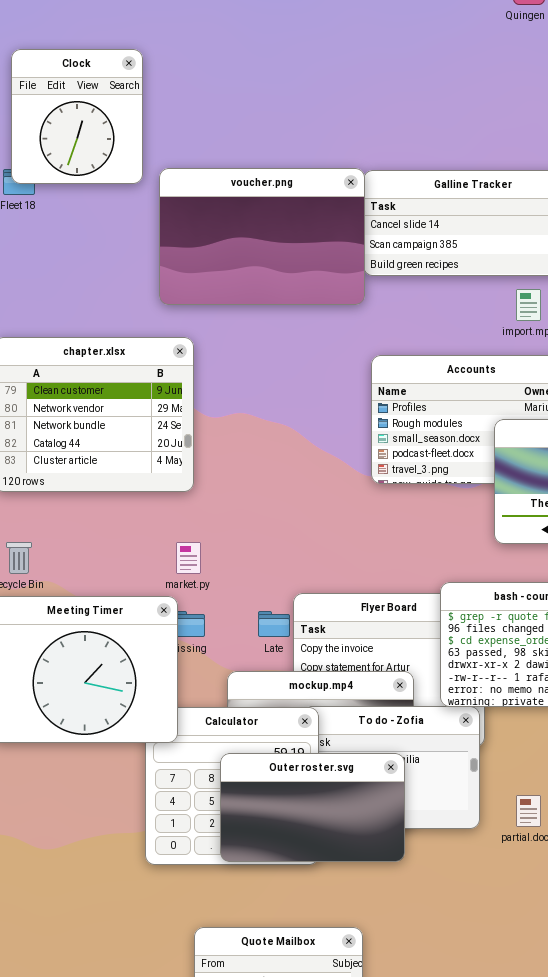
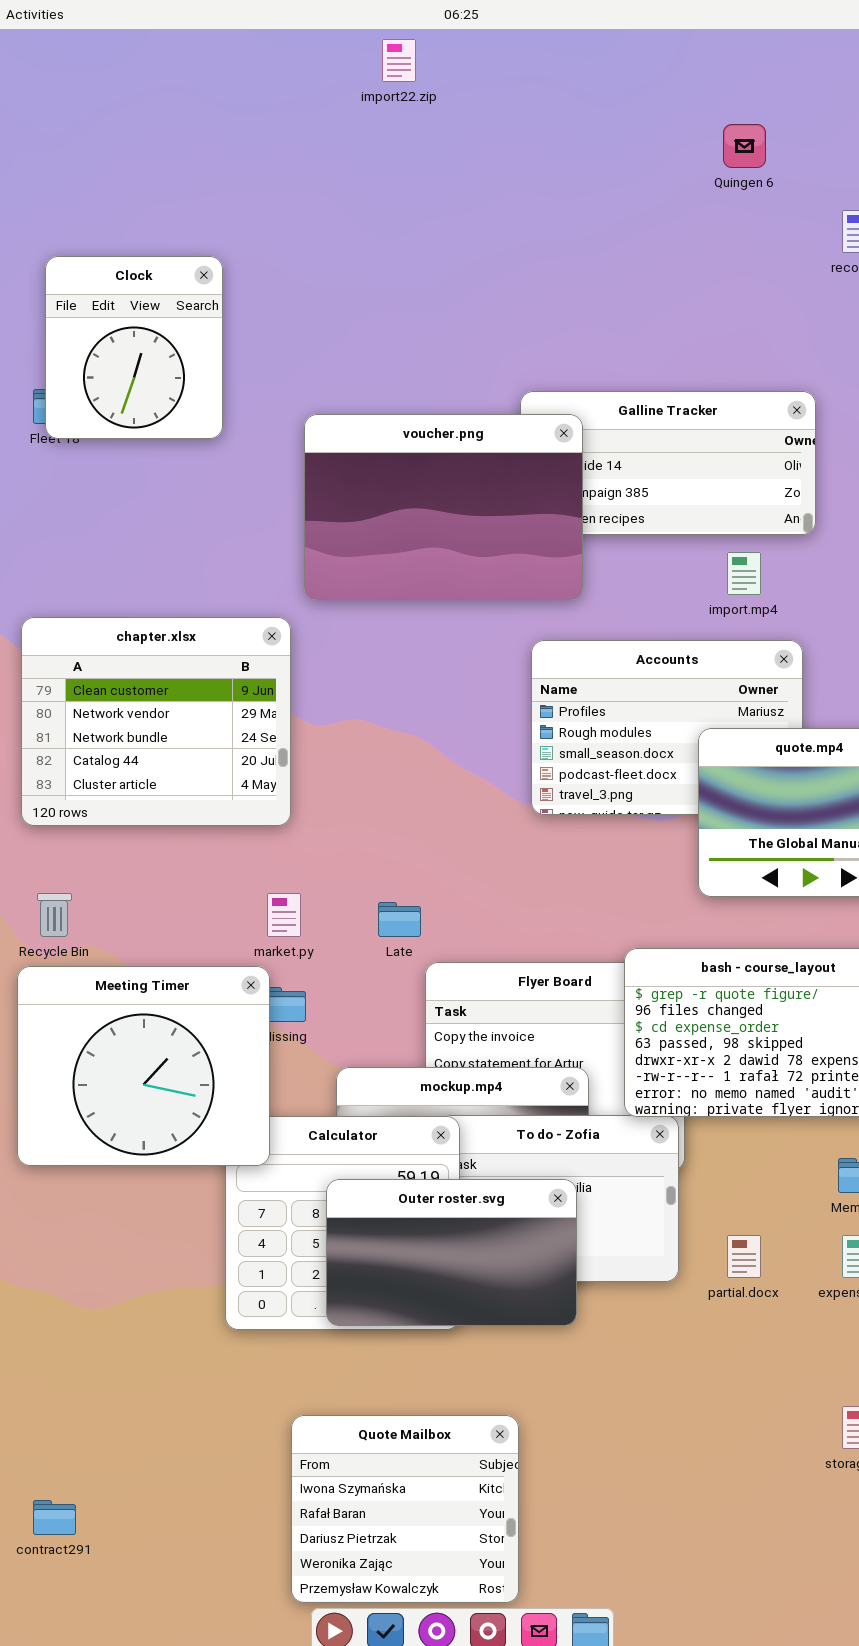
Clock: [11,49,143,184] -> [45,256,223,439], moved
voucher.png: [159,168,365,305] -> [304,414,583,600], moved
Late: [258,611,290,637] -> [378,902,421,937], moved

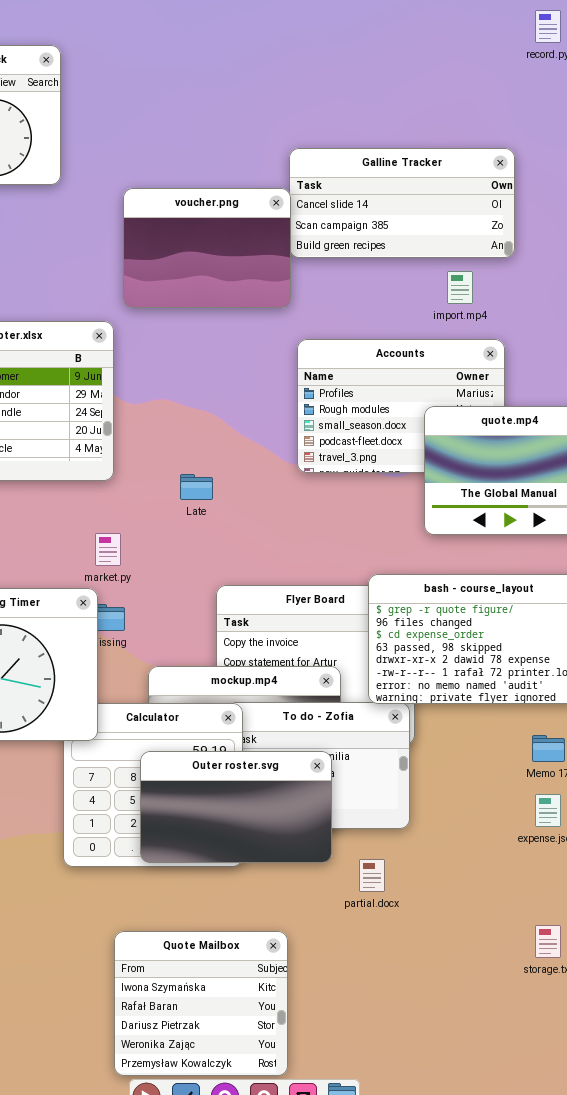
voucher.png: [304,414,583,600] -> [123,188,291,308], resized
Late: [378,902,421,937] -> [180,474,213,500], moved
partial.docx: [727,1235,761,1278] -> [359,859,385,892], moved

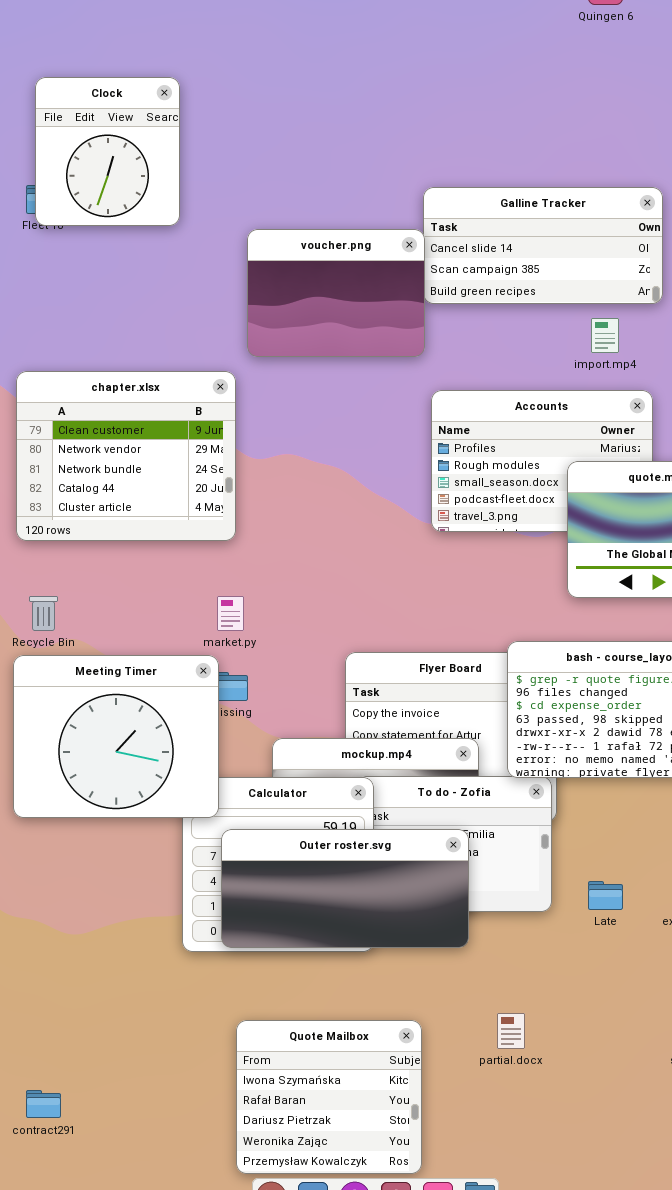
Late: [180,474,213,500] -> [588,881,623,910], moved
Outer roster.svg: [140,751,332,863] -> [221,829,469,948], resized
partial.docx: [359,859,385,892] -> [497,1013,525,1049], moved

